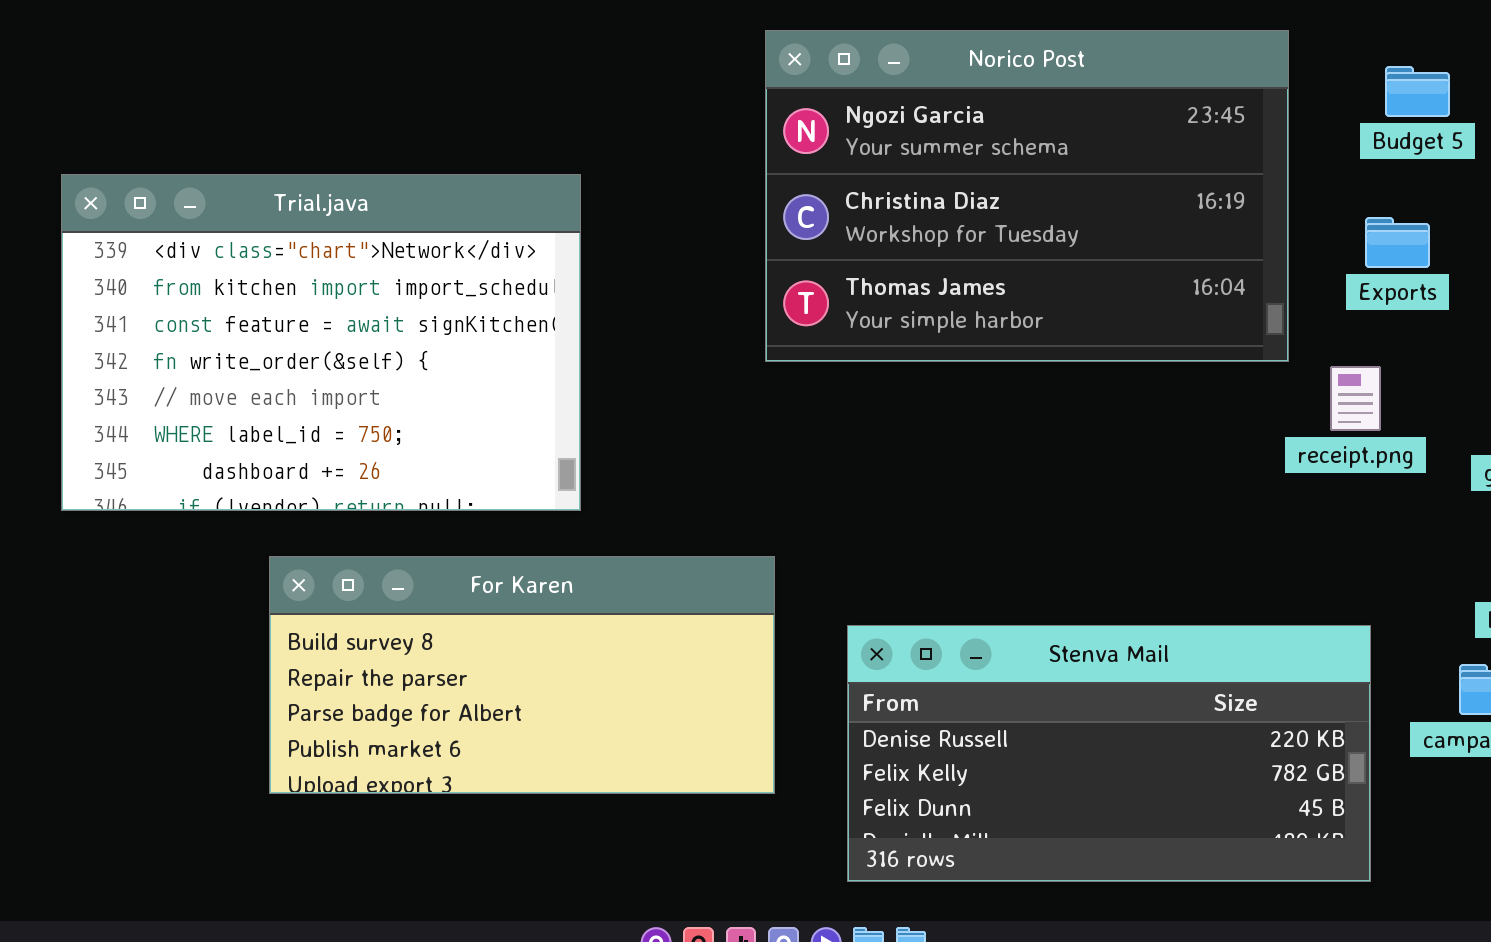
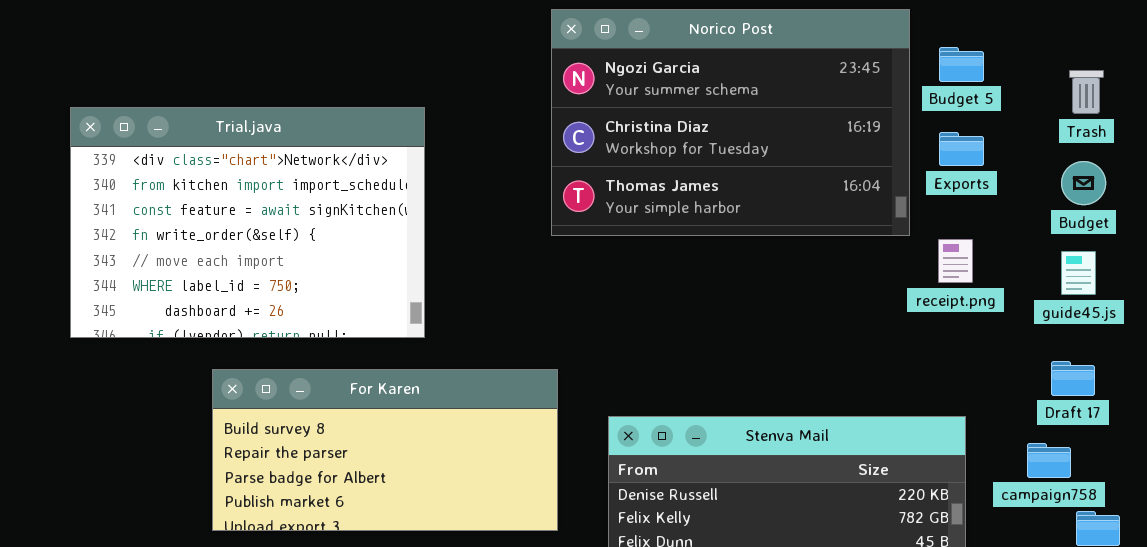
Budget 5: [1385,66,1450,117] -> [939,47,984,82], moved
Exports: [1365,217,1430,268] -> [939,132,984,166], moved

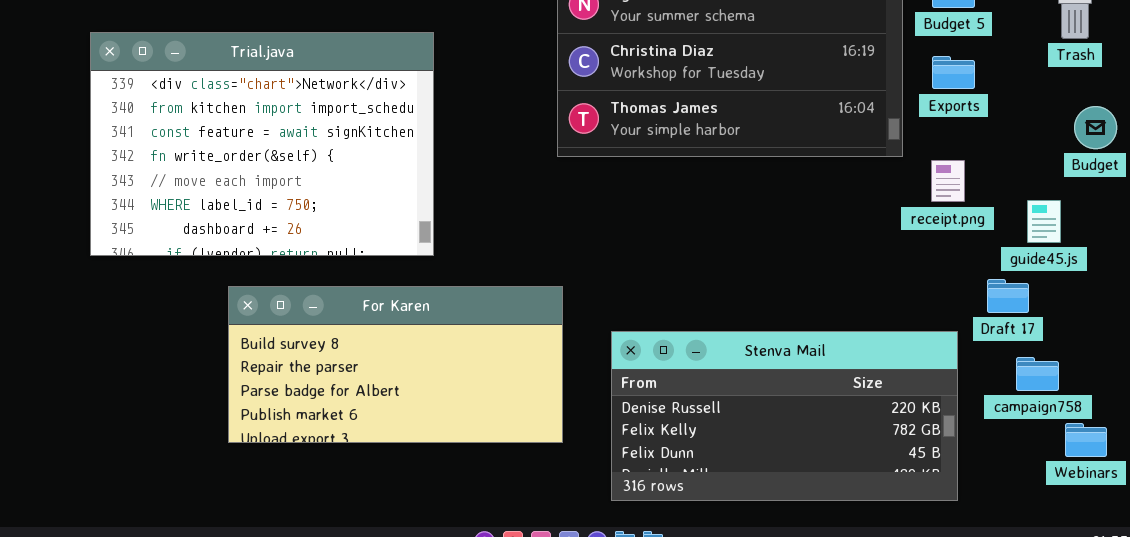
Budget: [1061,161,1106,205] -> [1074,106,1117,149], moved
guide45.js: [1061,251,1096,295] -> [1027,200,1061,243], moved
Draft 17: [1051,361,1095,396] -> [987,279,1029,313], moved

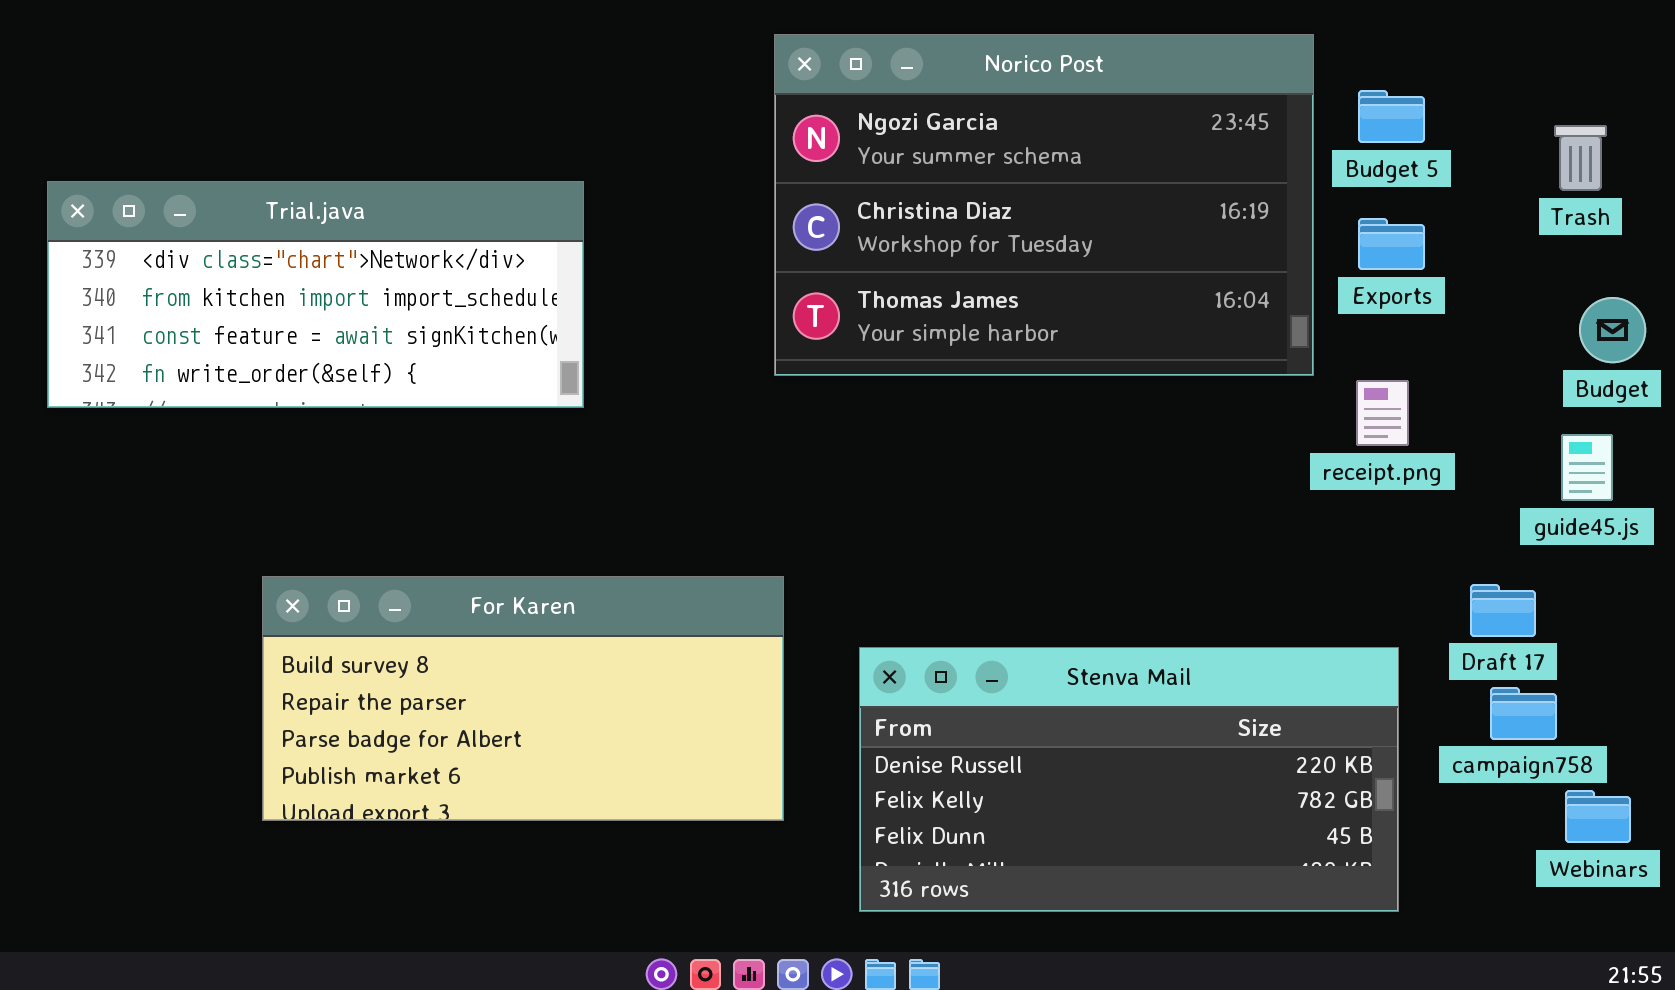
Trial.java: [90,32,434,256] -> [47,181,584,408], resized
guide45.js: [1027,200,1061,243] -> [1561,434,1613,501], moved
Draft 17: [987,279,1029,313] -> [1470,584,1536,637], moved

